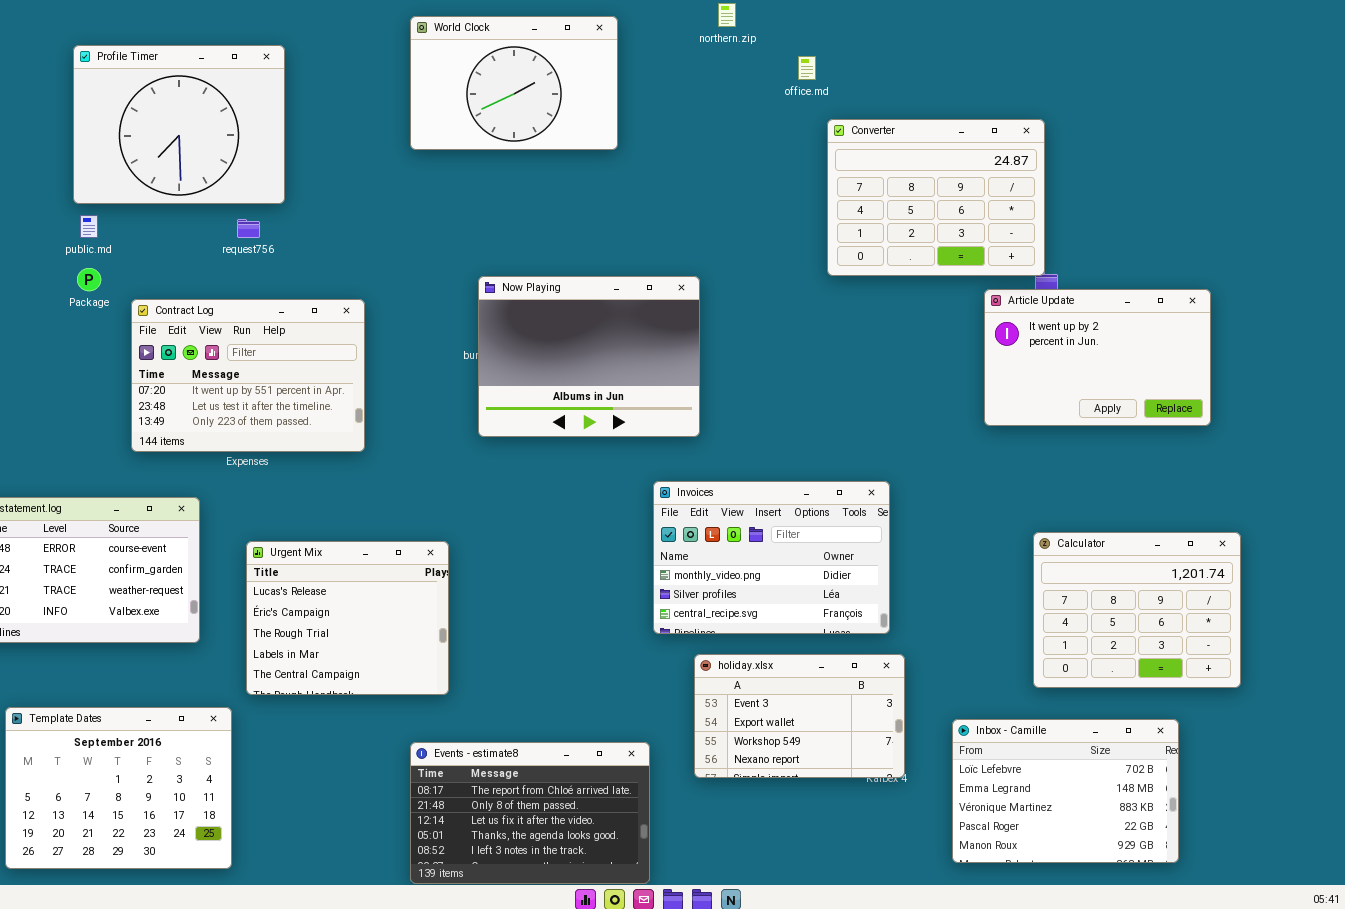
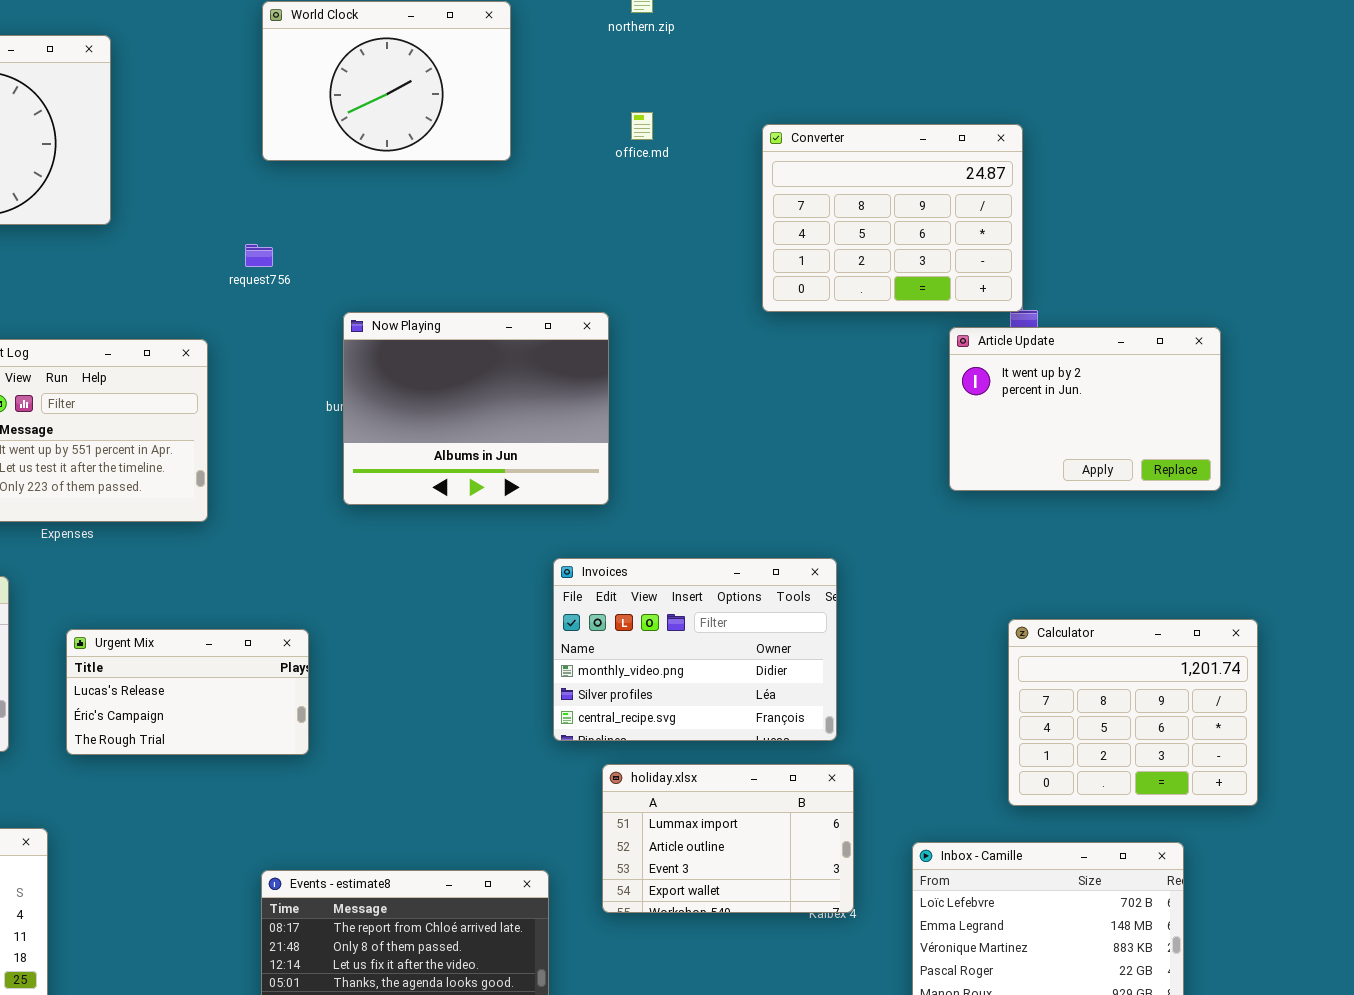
office.md: [798,56,816,80] -> [631,112,653,140], moved
request756: [237,219,260,238] -> [245,244,273,267], moved
Urgent Mix: [246,541,449,695] -> [66,629,309,755], resized
holiday.xlsx: [694,654,905,778] -> [602,764,854,913], scrolled up 2 rows

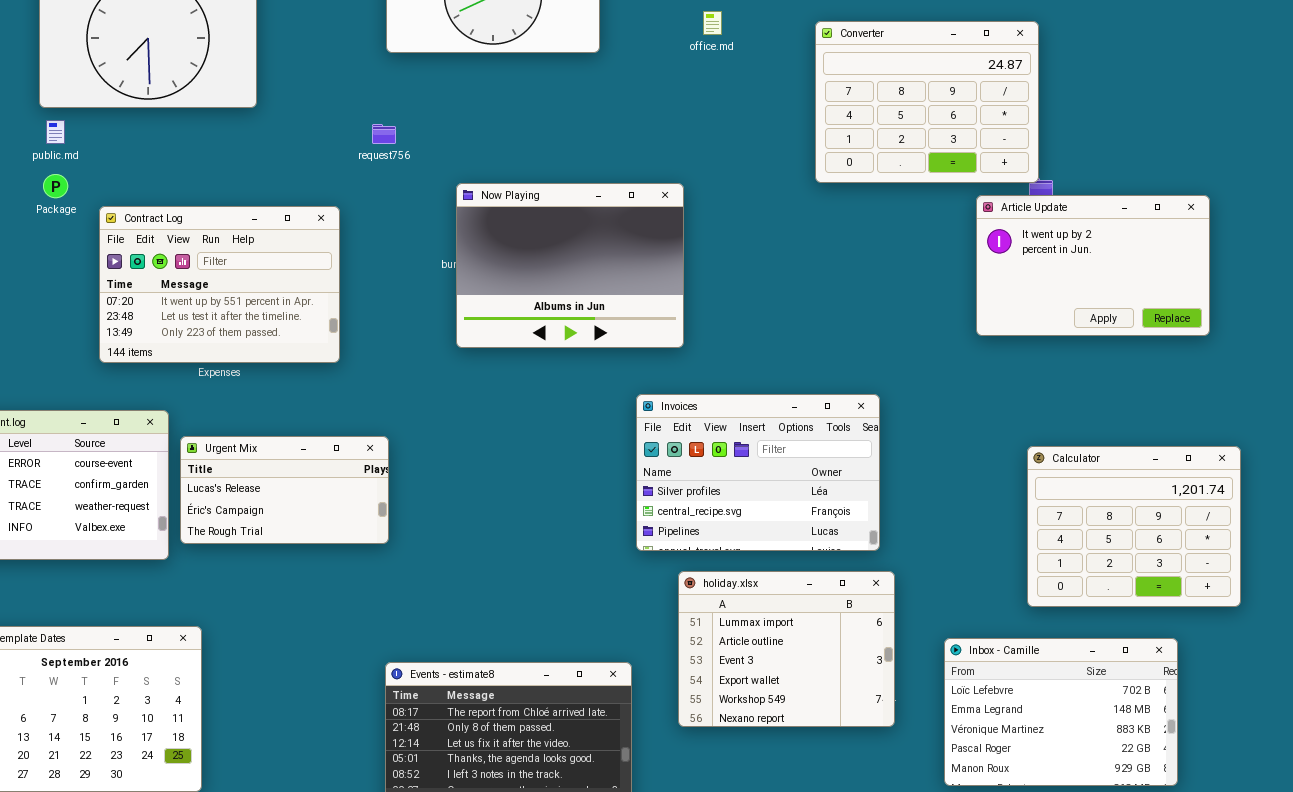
Invoices: [553,558,837,741] -> [636,394,880,551], scrolled down 1 row
Urgent Mix: [66,629,309,755] -> [180,436,389,544], moved
holiday.xlsx: [602,764,854,913] -> [678,571,895,727], resized

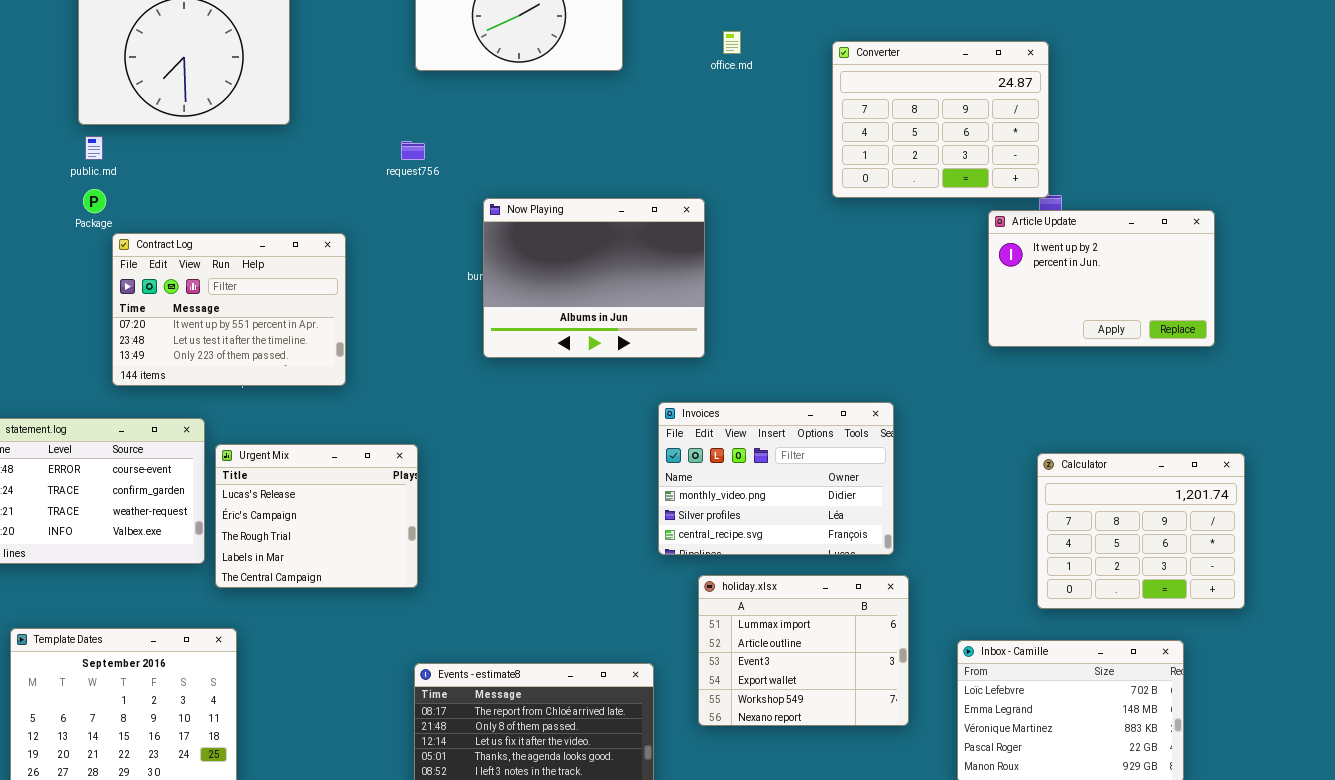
Contract Log: [99,206,340,363] -> [112,233,346,386], moved
Invoices: [636,394,880,551] -> [658,402,894,555], scrolled up 1 row
Urgent Mix: [180,436,389,544] -> [215,444,418,588], resized

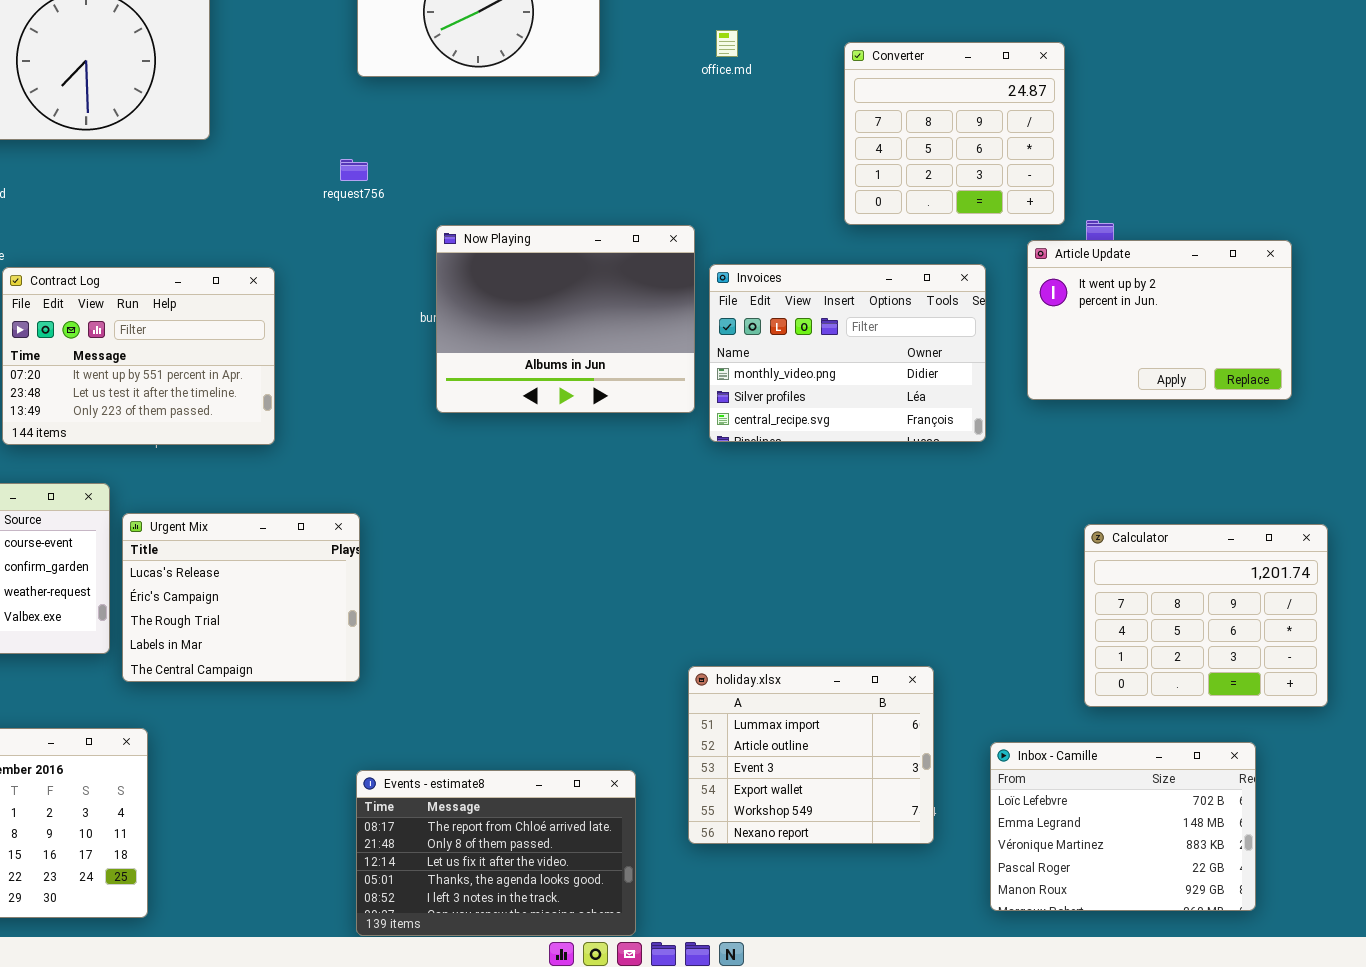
Converter: [832,41,1049,198] -> [844,42,1065,225], resized
Invoices: [658,402,894,555] -> [709,264,986,442], moved

